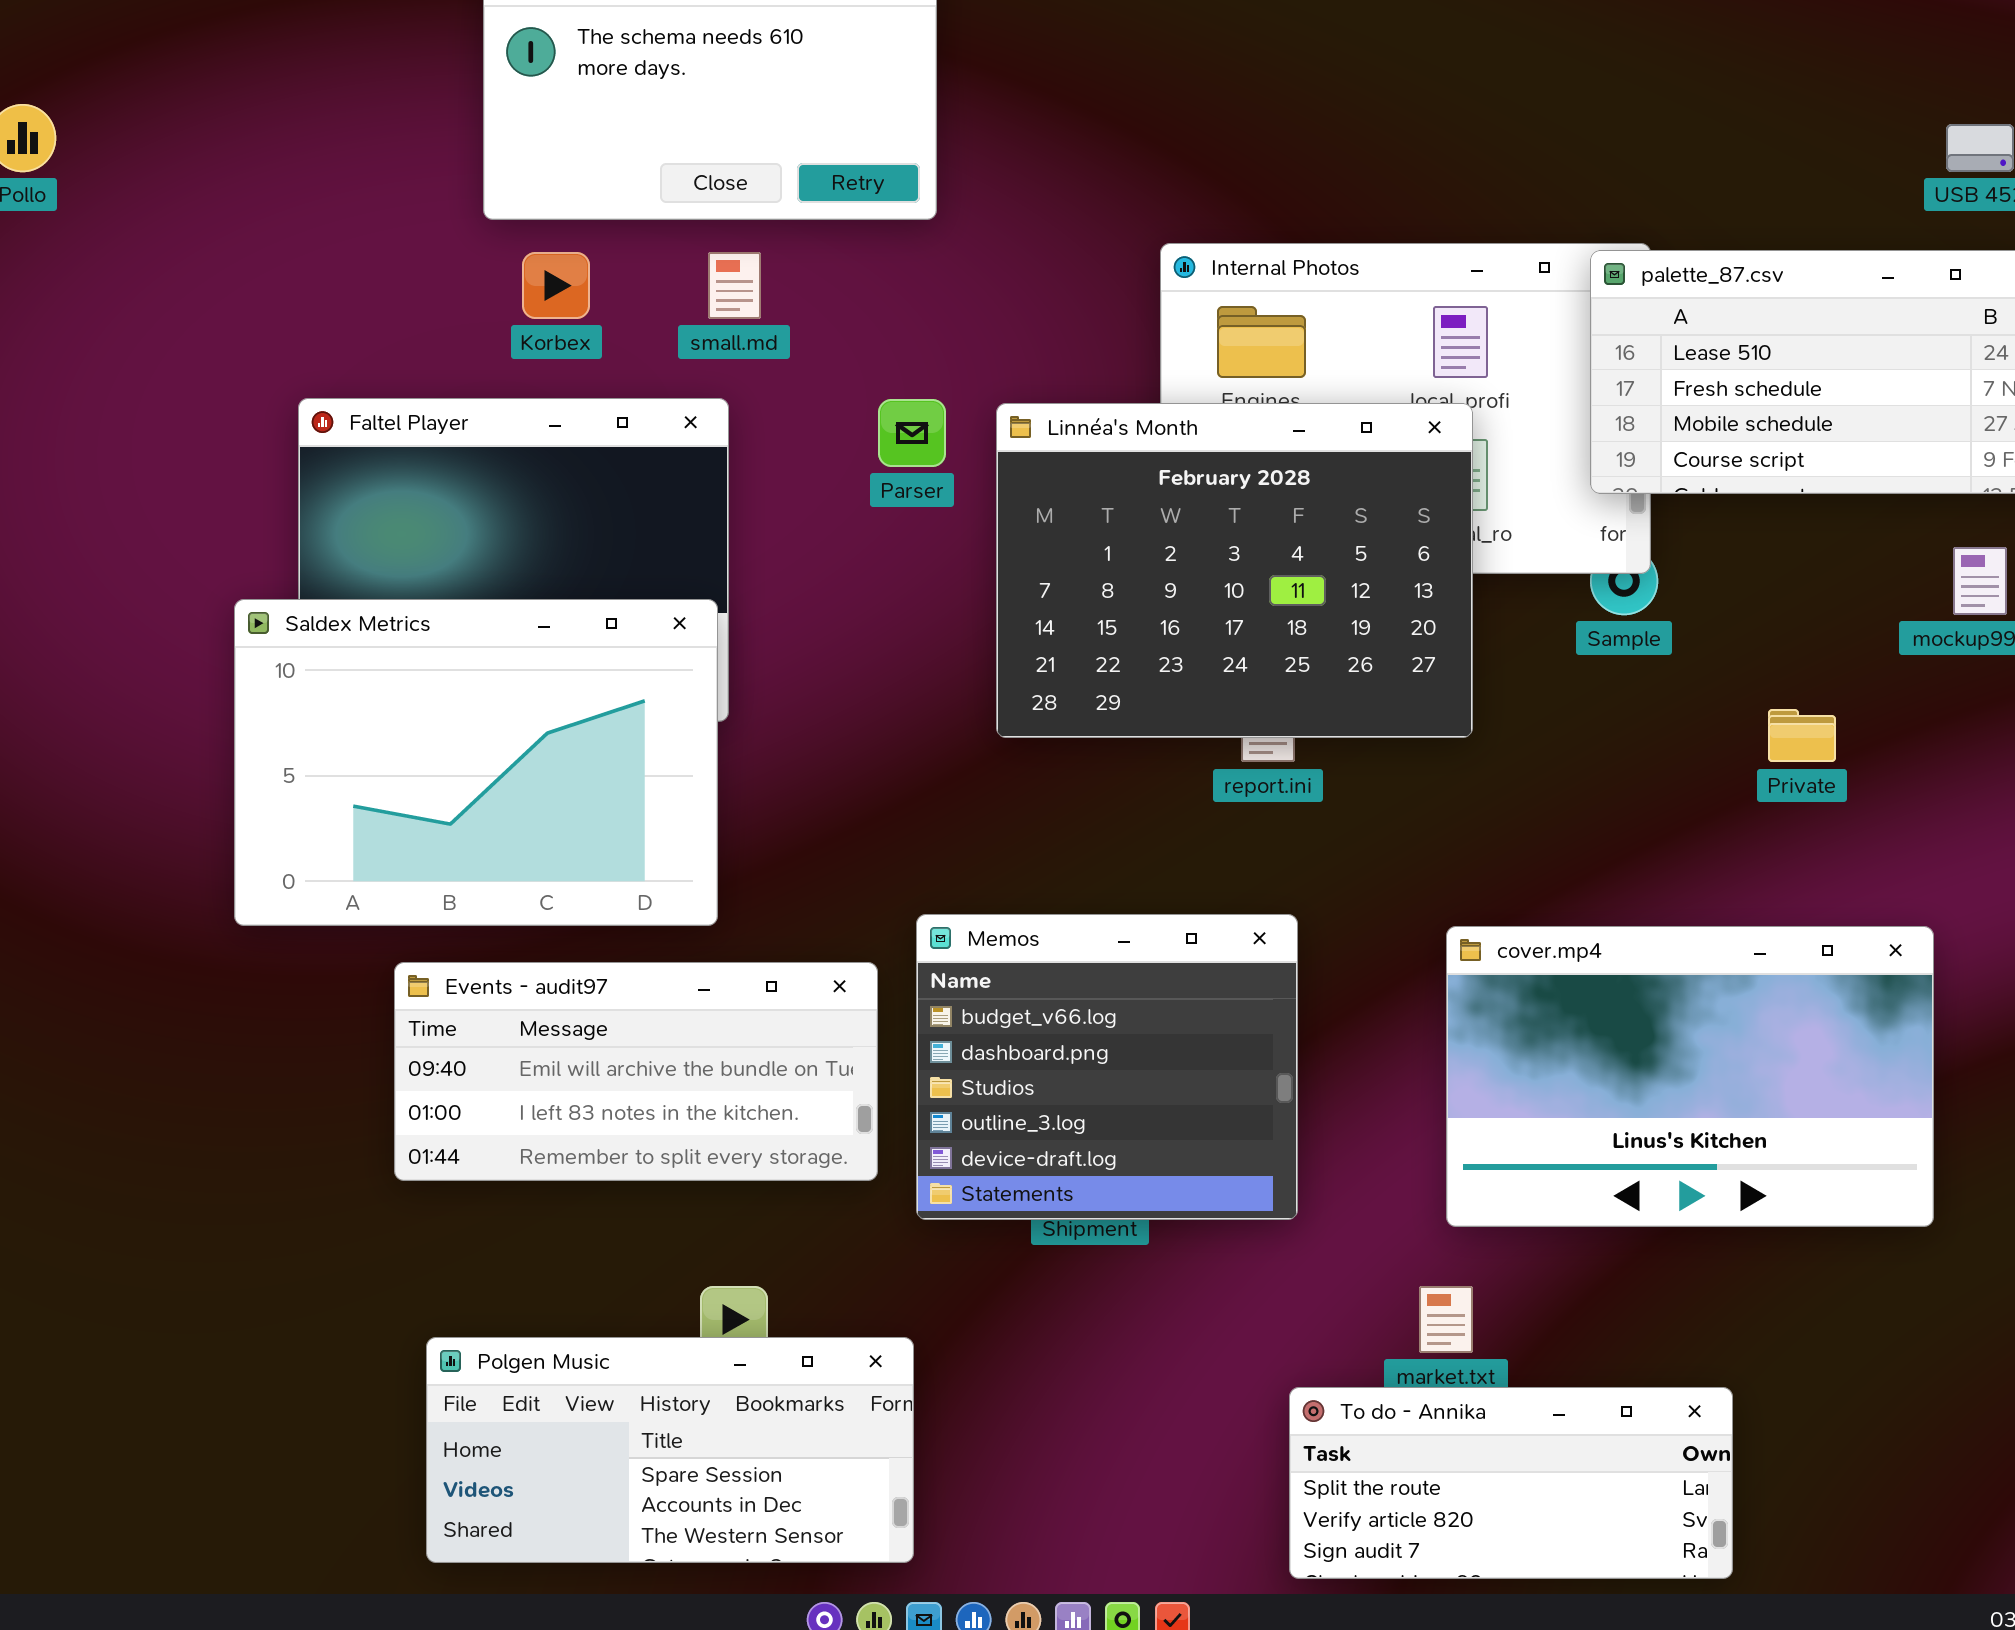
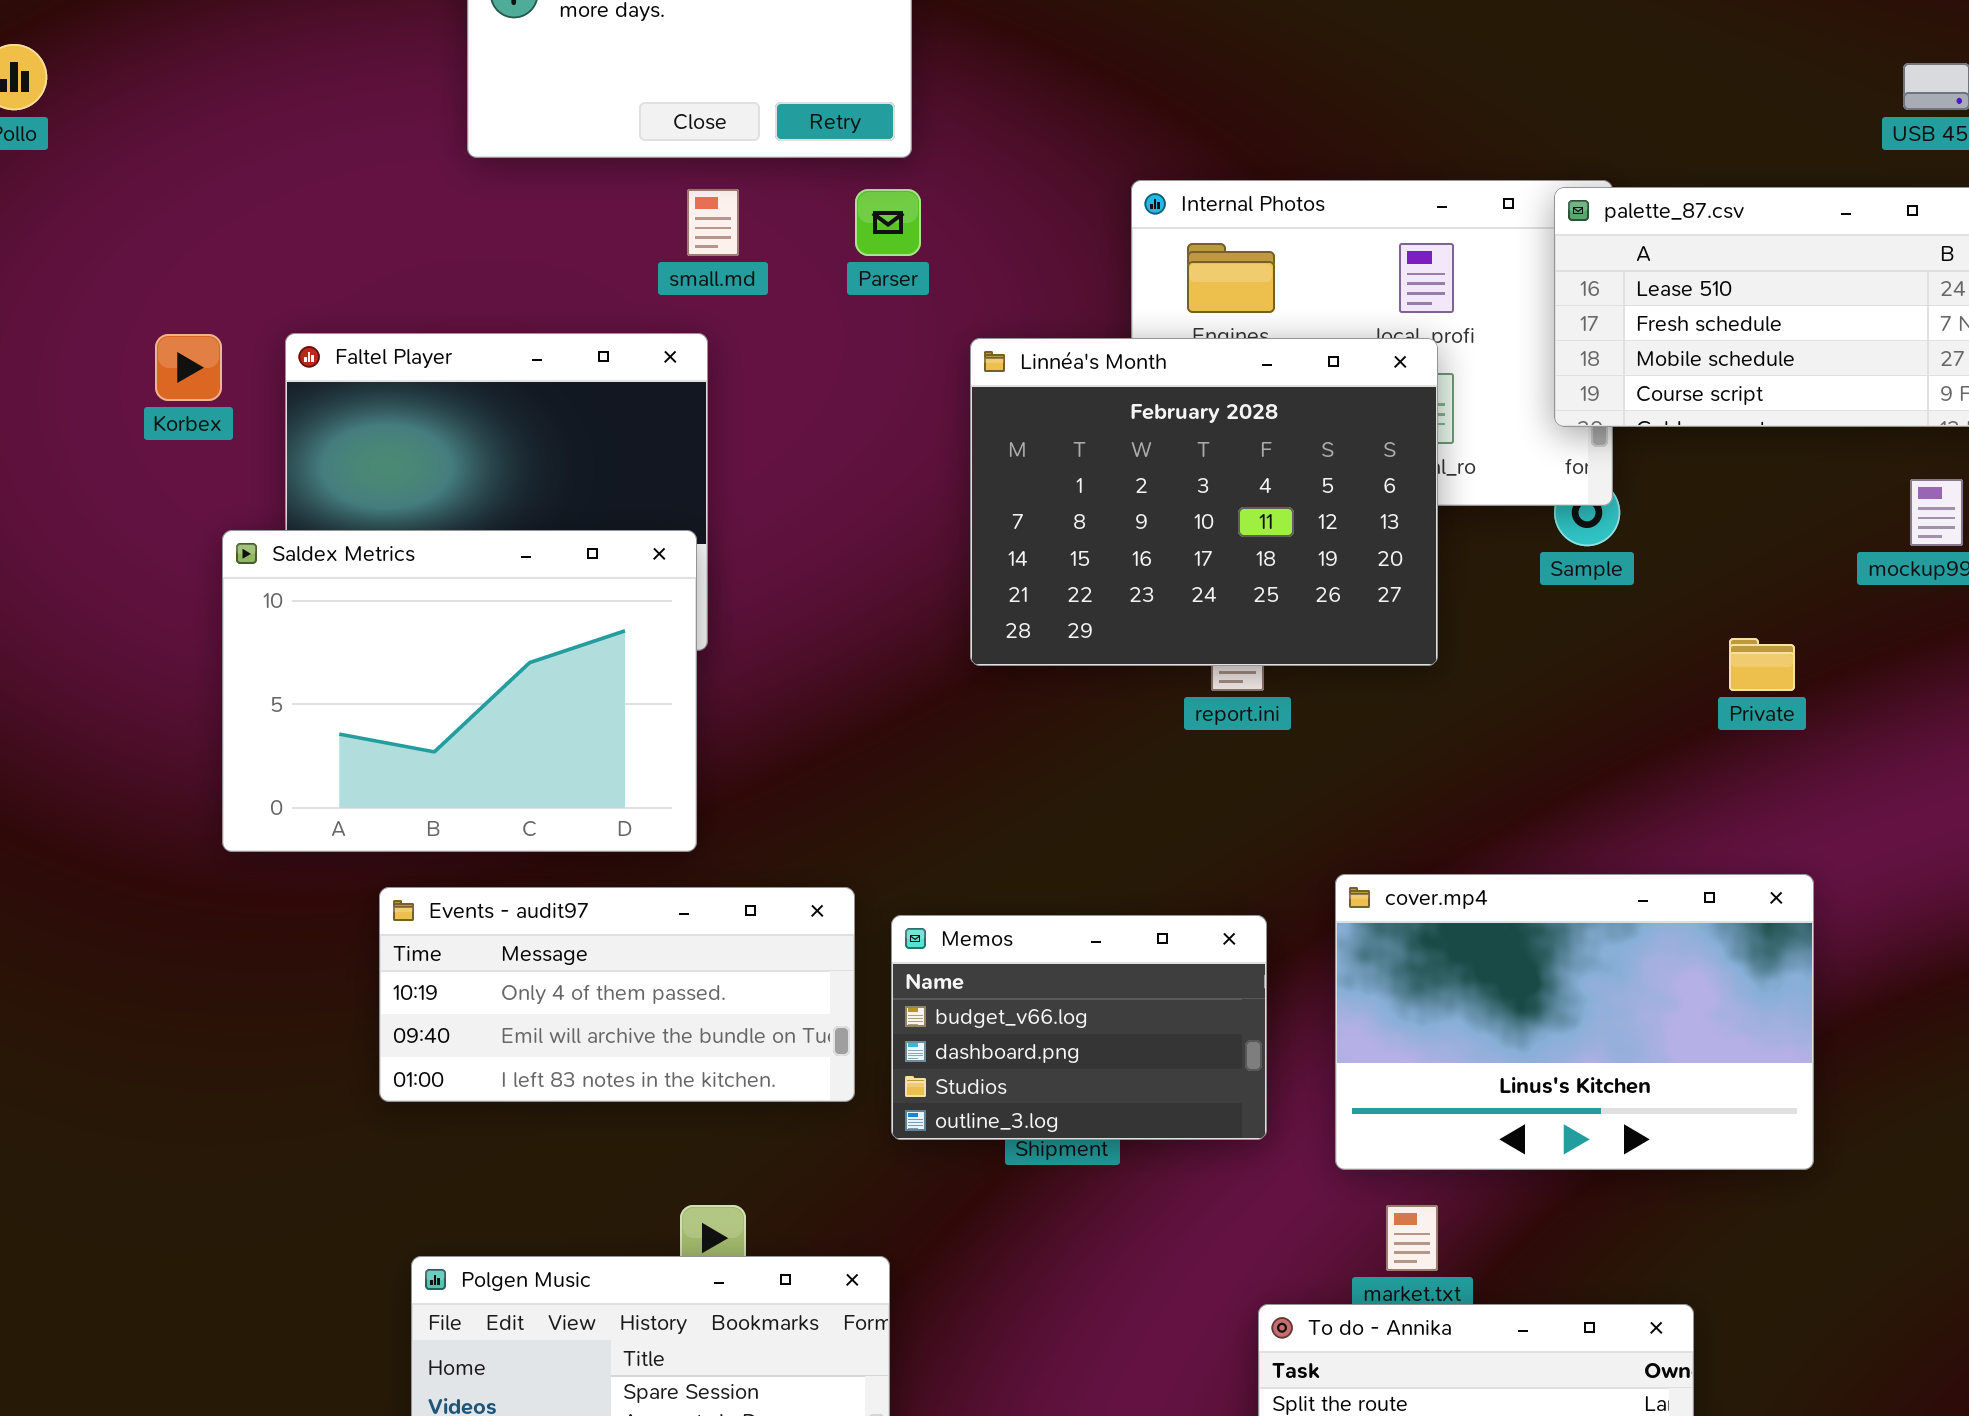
Korbex: [522,252,590,319] -> [155,334,222,401], moved
Parser: [878,399,946,467] -> [855,189,921,256], moved
Memos: [916,914,1298,1220] -> [891,915,1267,1140], resized
cover.mp4: [1446,926,1934,1227] -> [1335,874,1814,1170], moved
Events - audit97: [394,962,878,1181] -> [379,887,855,1102], scrolled up 1 row

